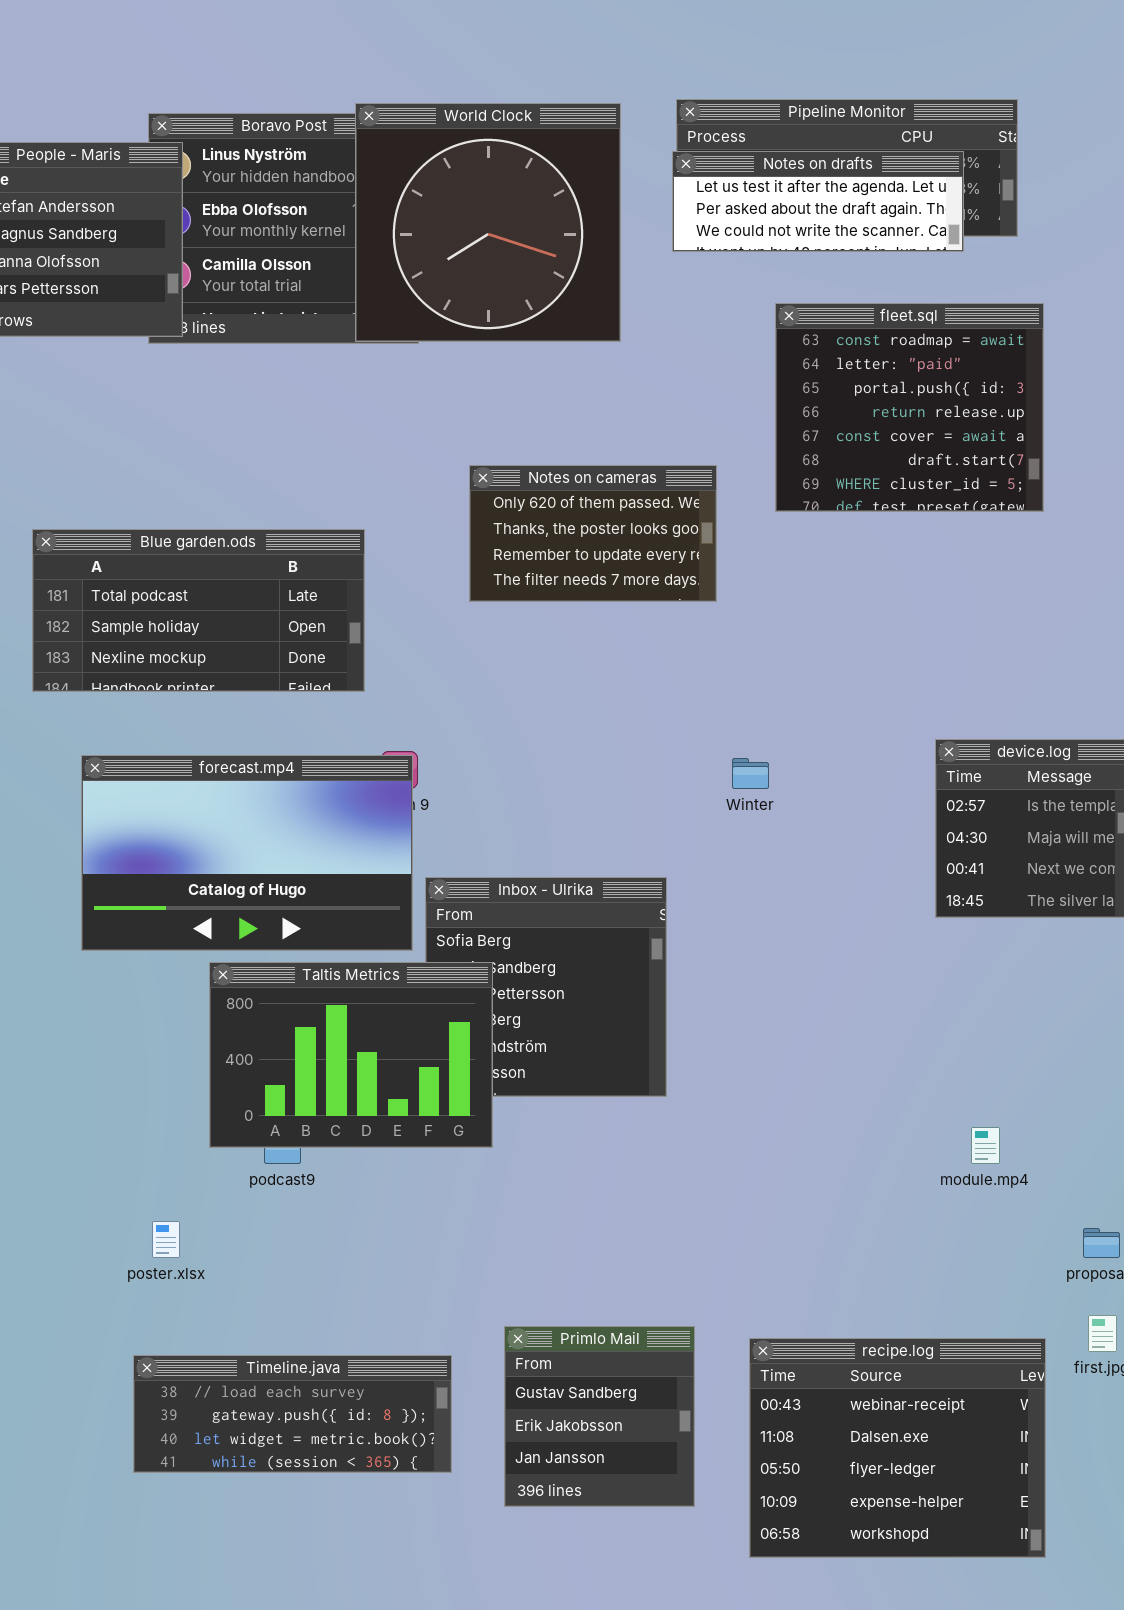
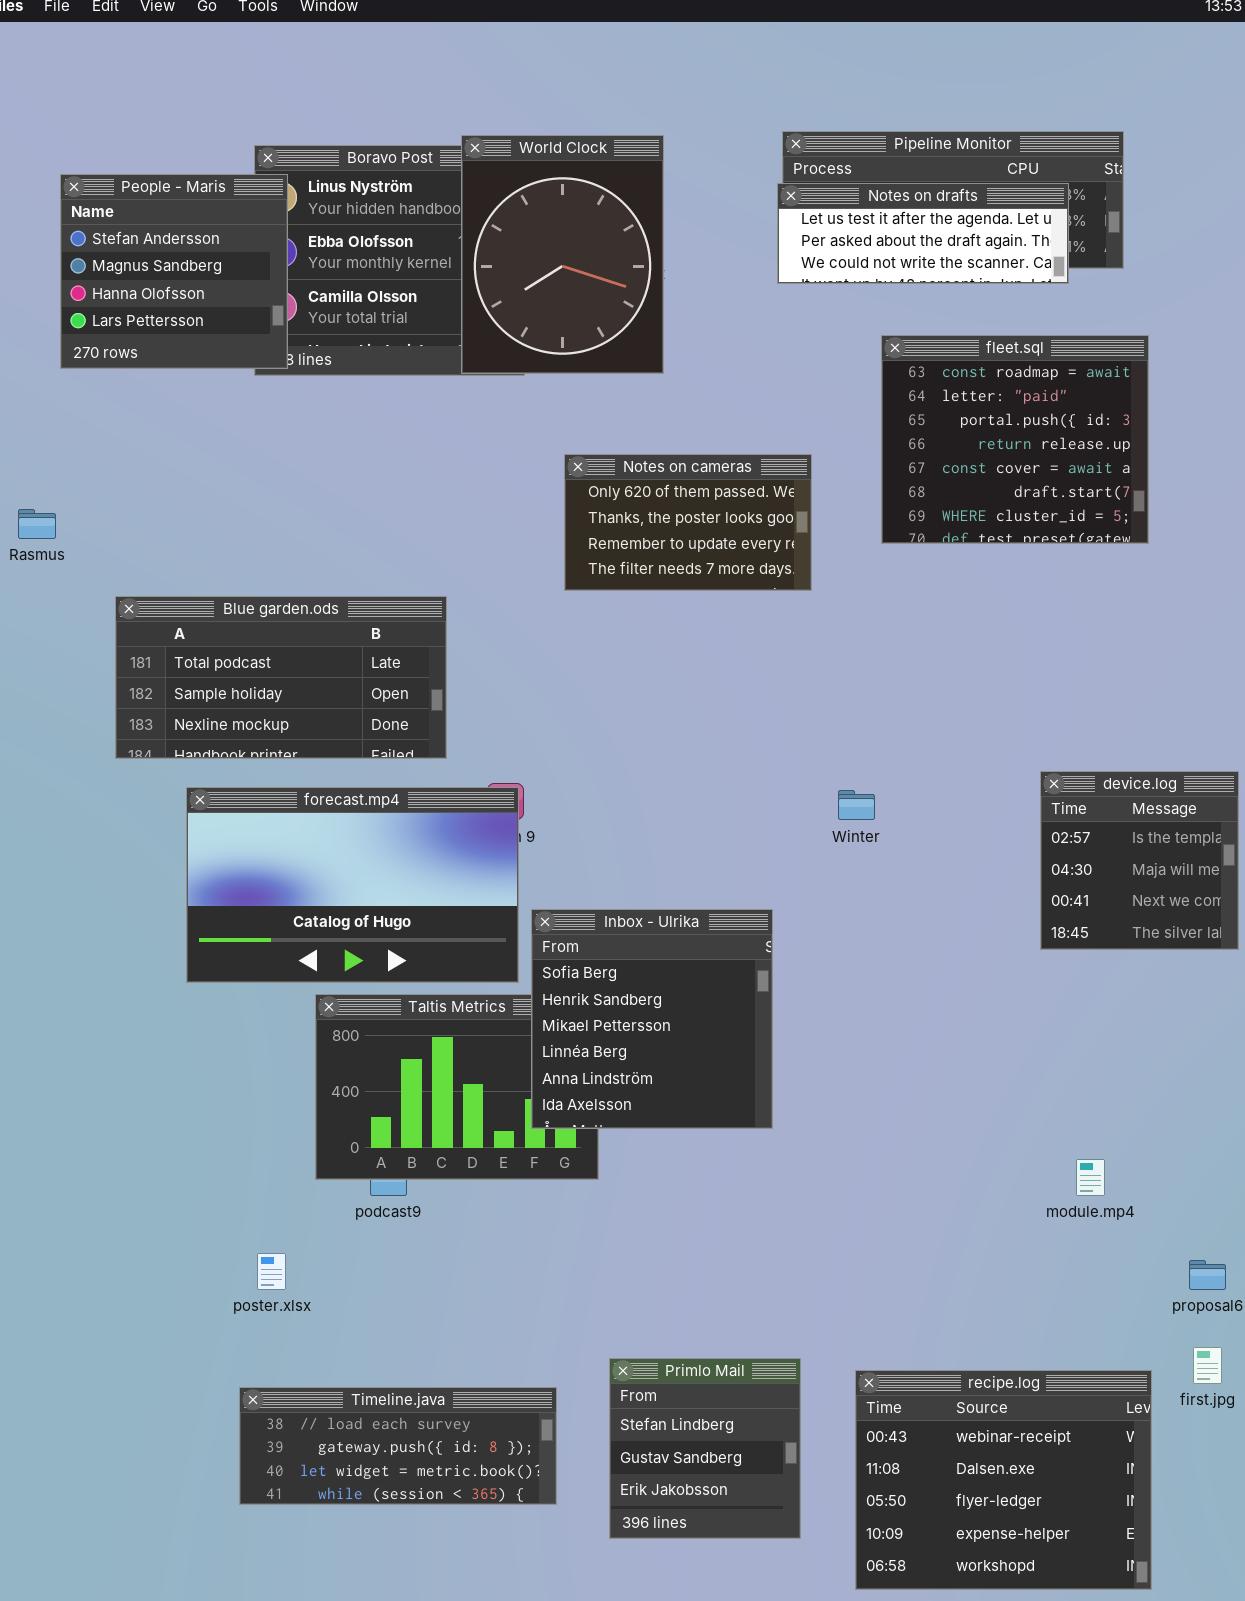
World Clock: [355,103,621,342] -> [461,135,664,374], resized
Notes on cameras: [469,465,717,602] -> [564,454,812,591], moved
Blue garden.ods: [32,529,365,692] -> [115,596,447,759], moved
Inbox - Ulrika: [425,877,667,1097] -> [531,909,773,1129], raised
Primlo Mail: [504,1326,695,1507] -> [609,1358,801,1539], scrolled up 1 row

